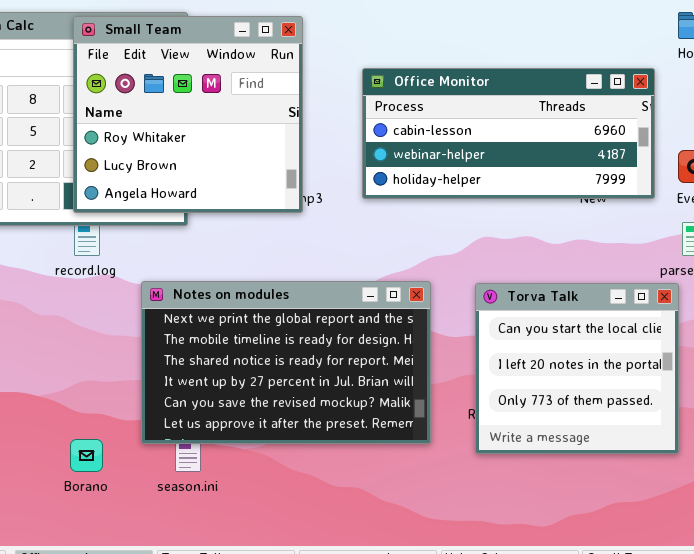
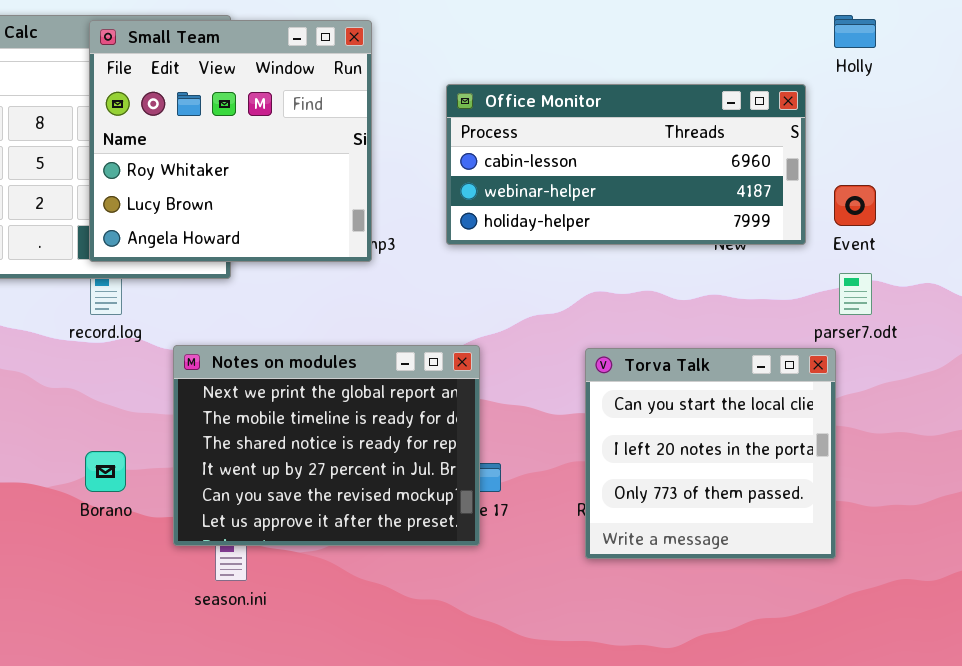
Notes on modules: [141,281,431,444] -> [173,345,480,546], resized
Borano: [70,439,103,472] -> [85,451,126,492], moved

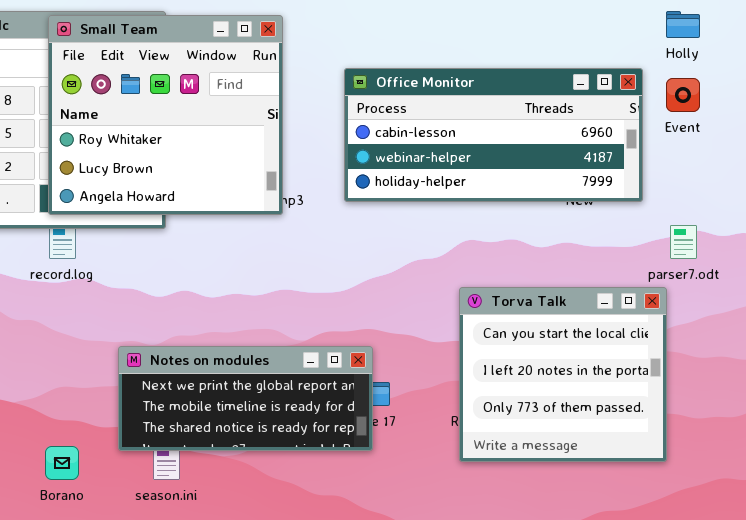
Event: [834,185,876,226] -> [666,78,700,112], moved
Notes on modules: [173,345,480,546] -> [118,346,373,451], resized
Borano: [85,451,126,492] -> [45,446,79,480], moved

